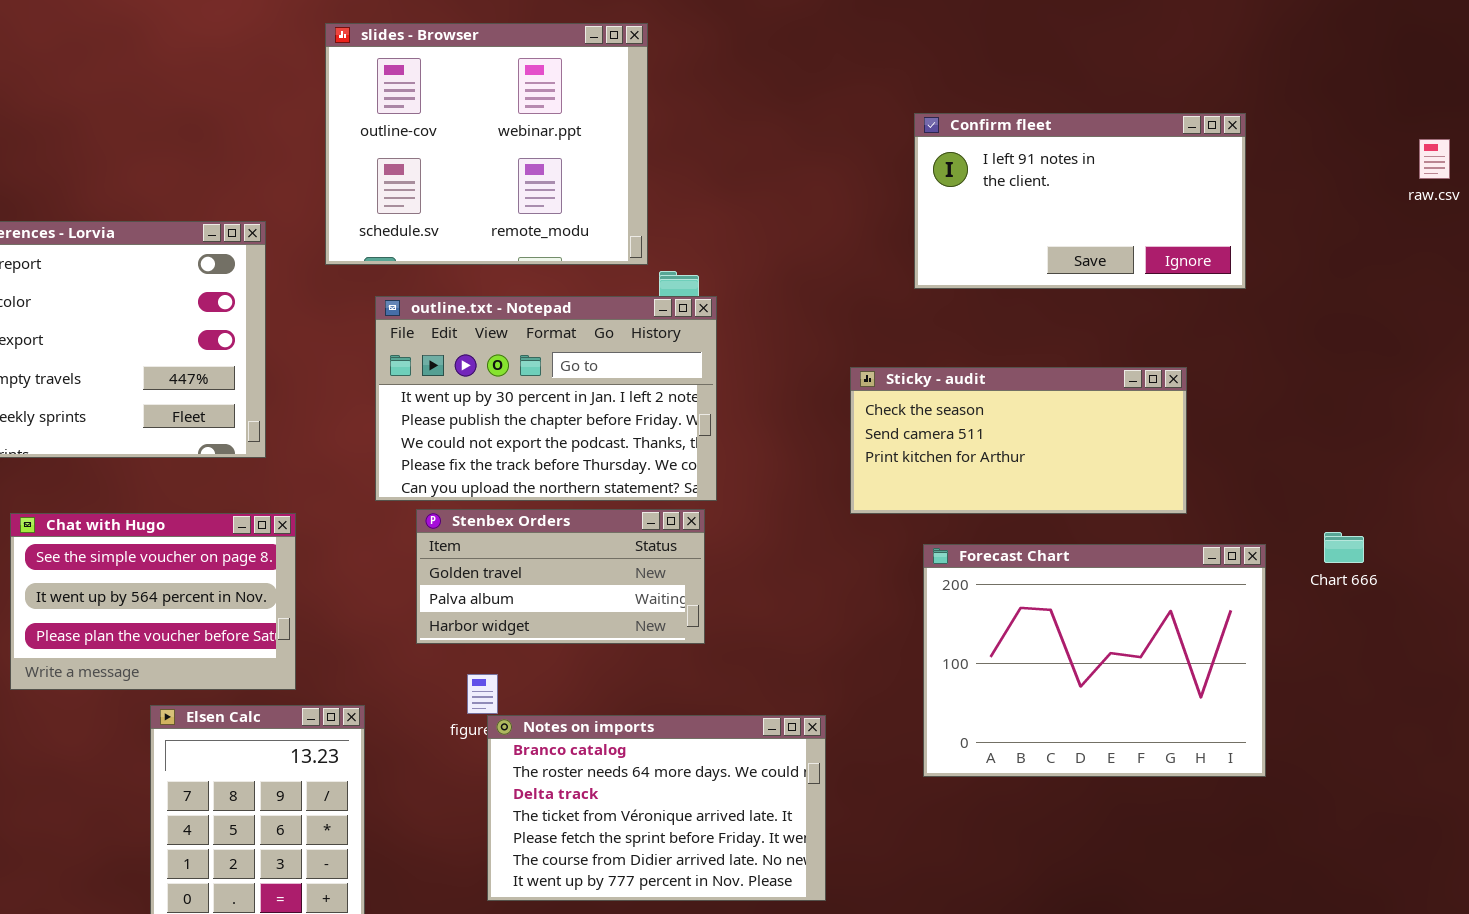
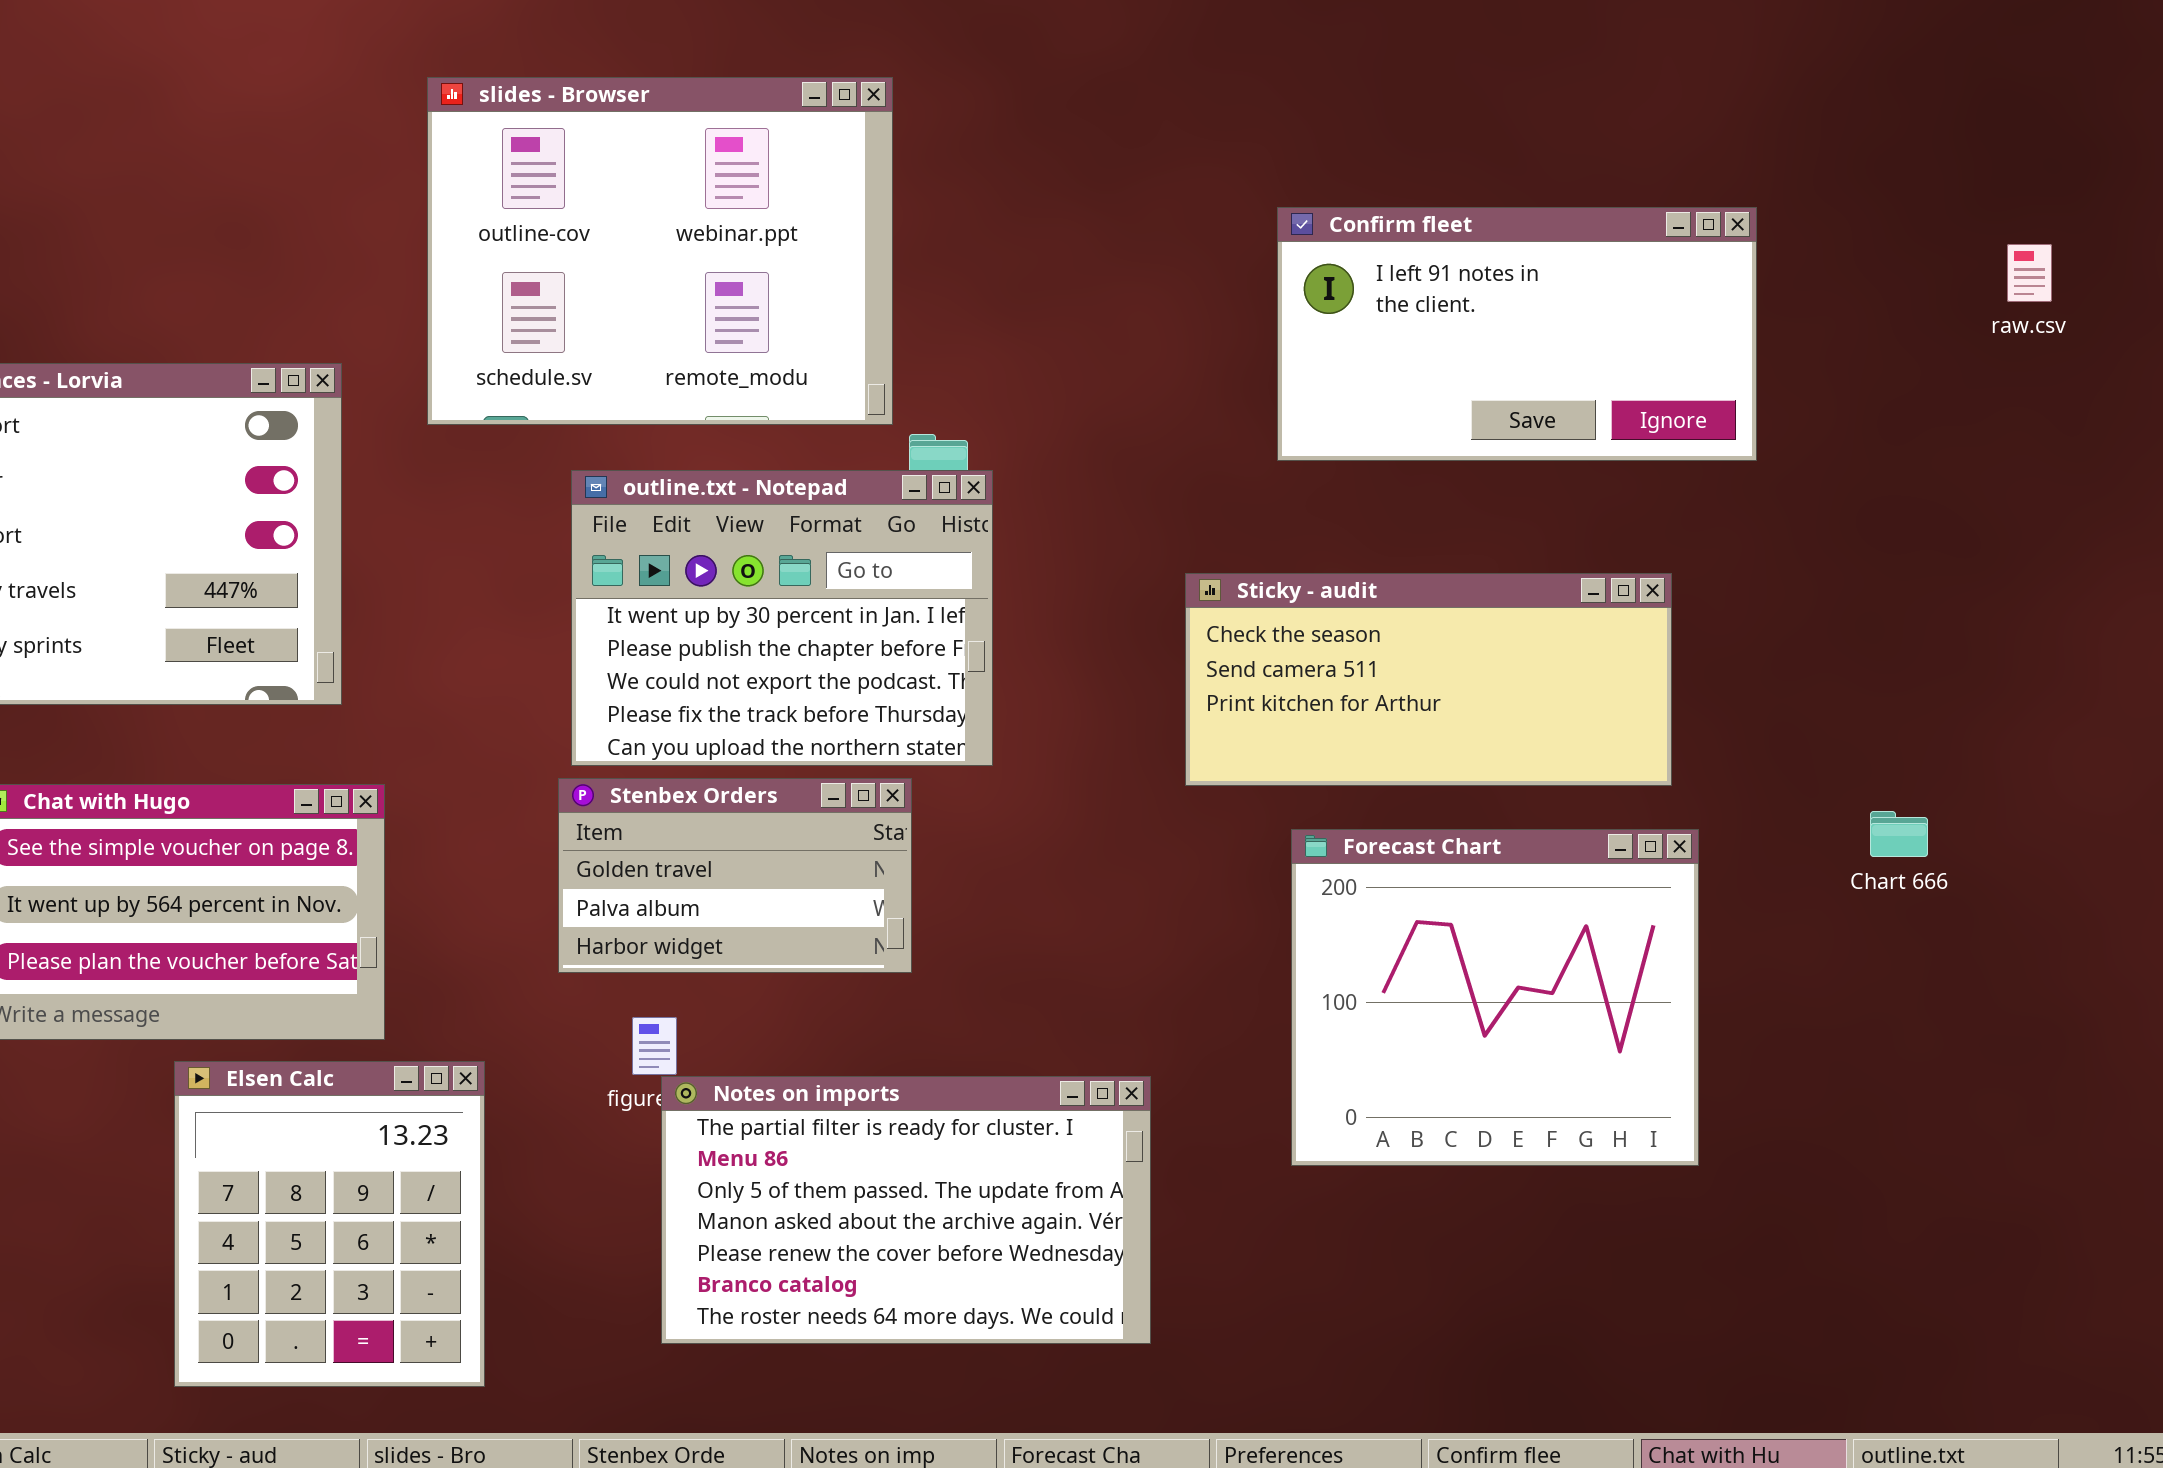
outline.txt - Notepad: [375,296,717,501] -> [571,470,993,766], resized
Stenbex Orders: [416,509,705,644] -> [558,778,912,973], resized
Forecast Chart: [923,544,1266,777] -> [1291,829,1699,1166], resized
Notes on imports: [487,715,826,901] -> [661,1076,1151,1344], scrolled up 5 rows

